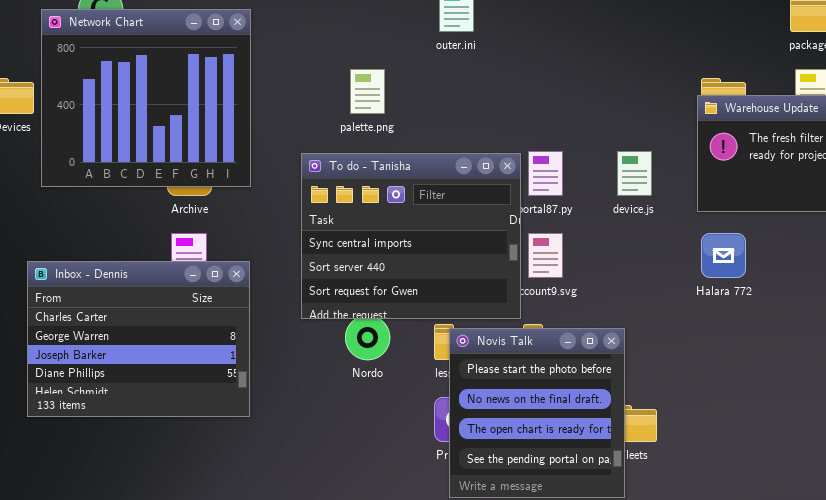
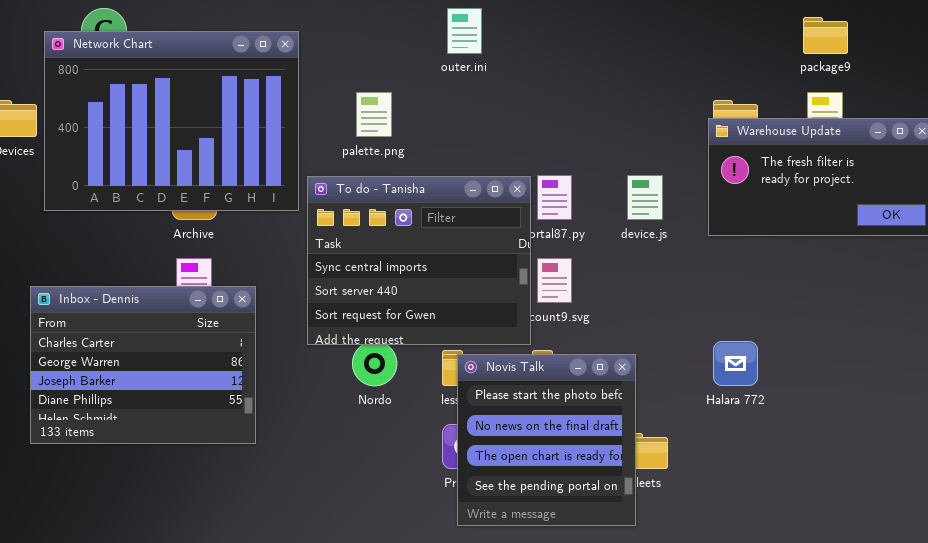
Network Chart: [41,9,251,187] -> [44,31,299,211], resized
Halara 772: [701,233,746,278] -> [713,341,758,386], moved

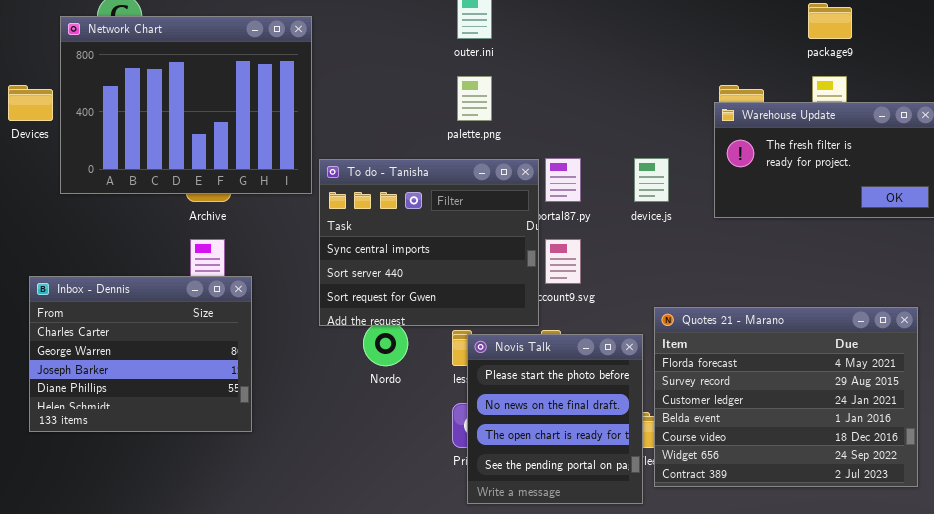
palette.png: [356,92,392,137] -> [457,76,492,121], moved
Inbox - Dennis: [30,286,256,444] -> [29,276,252,432], moved
Quotes 21 - Marano: none -> [654,307,918,487], opened

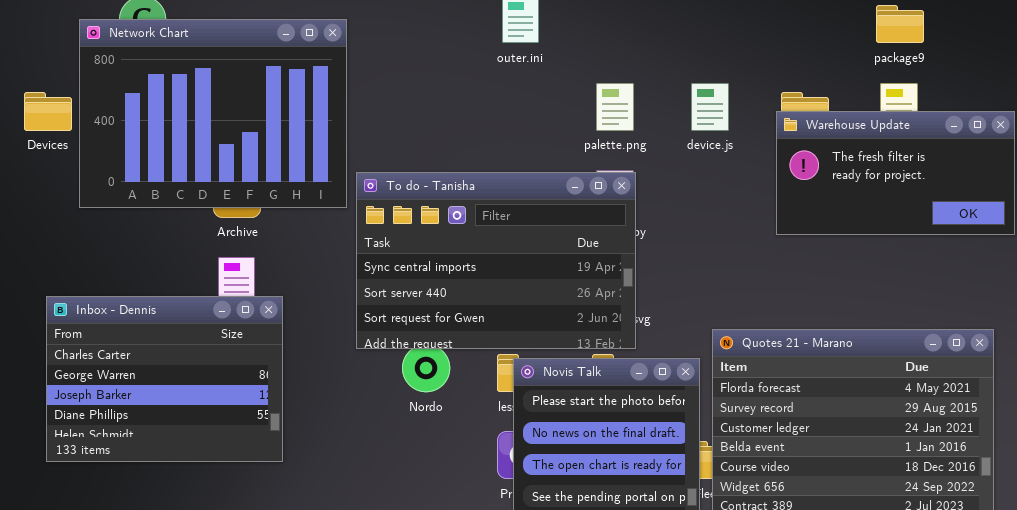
palette.png: [457,76,492,121] -> [596,83,634,131], moved
device.js: [634,158,669,202] -> [691,83,729,131], moved
To do - Tanisha: [319,159,539,326] -> [356,172,636,349], resized

